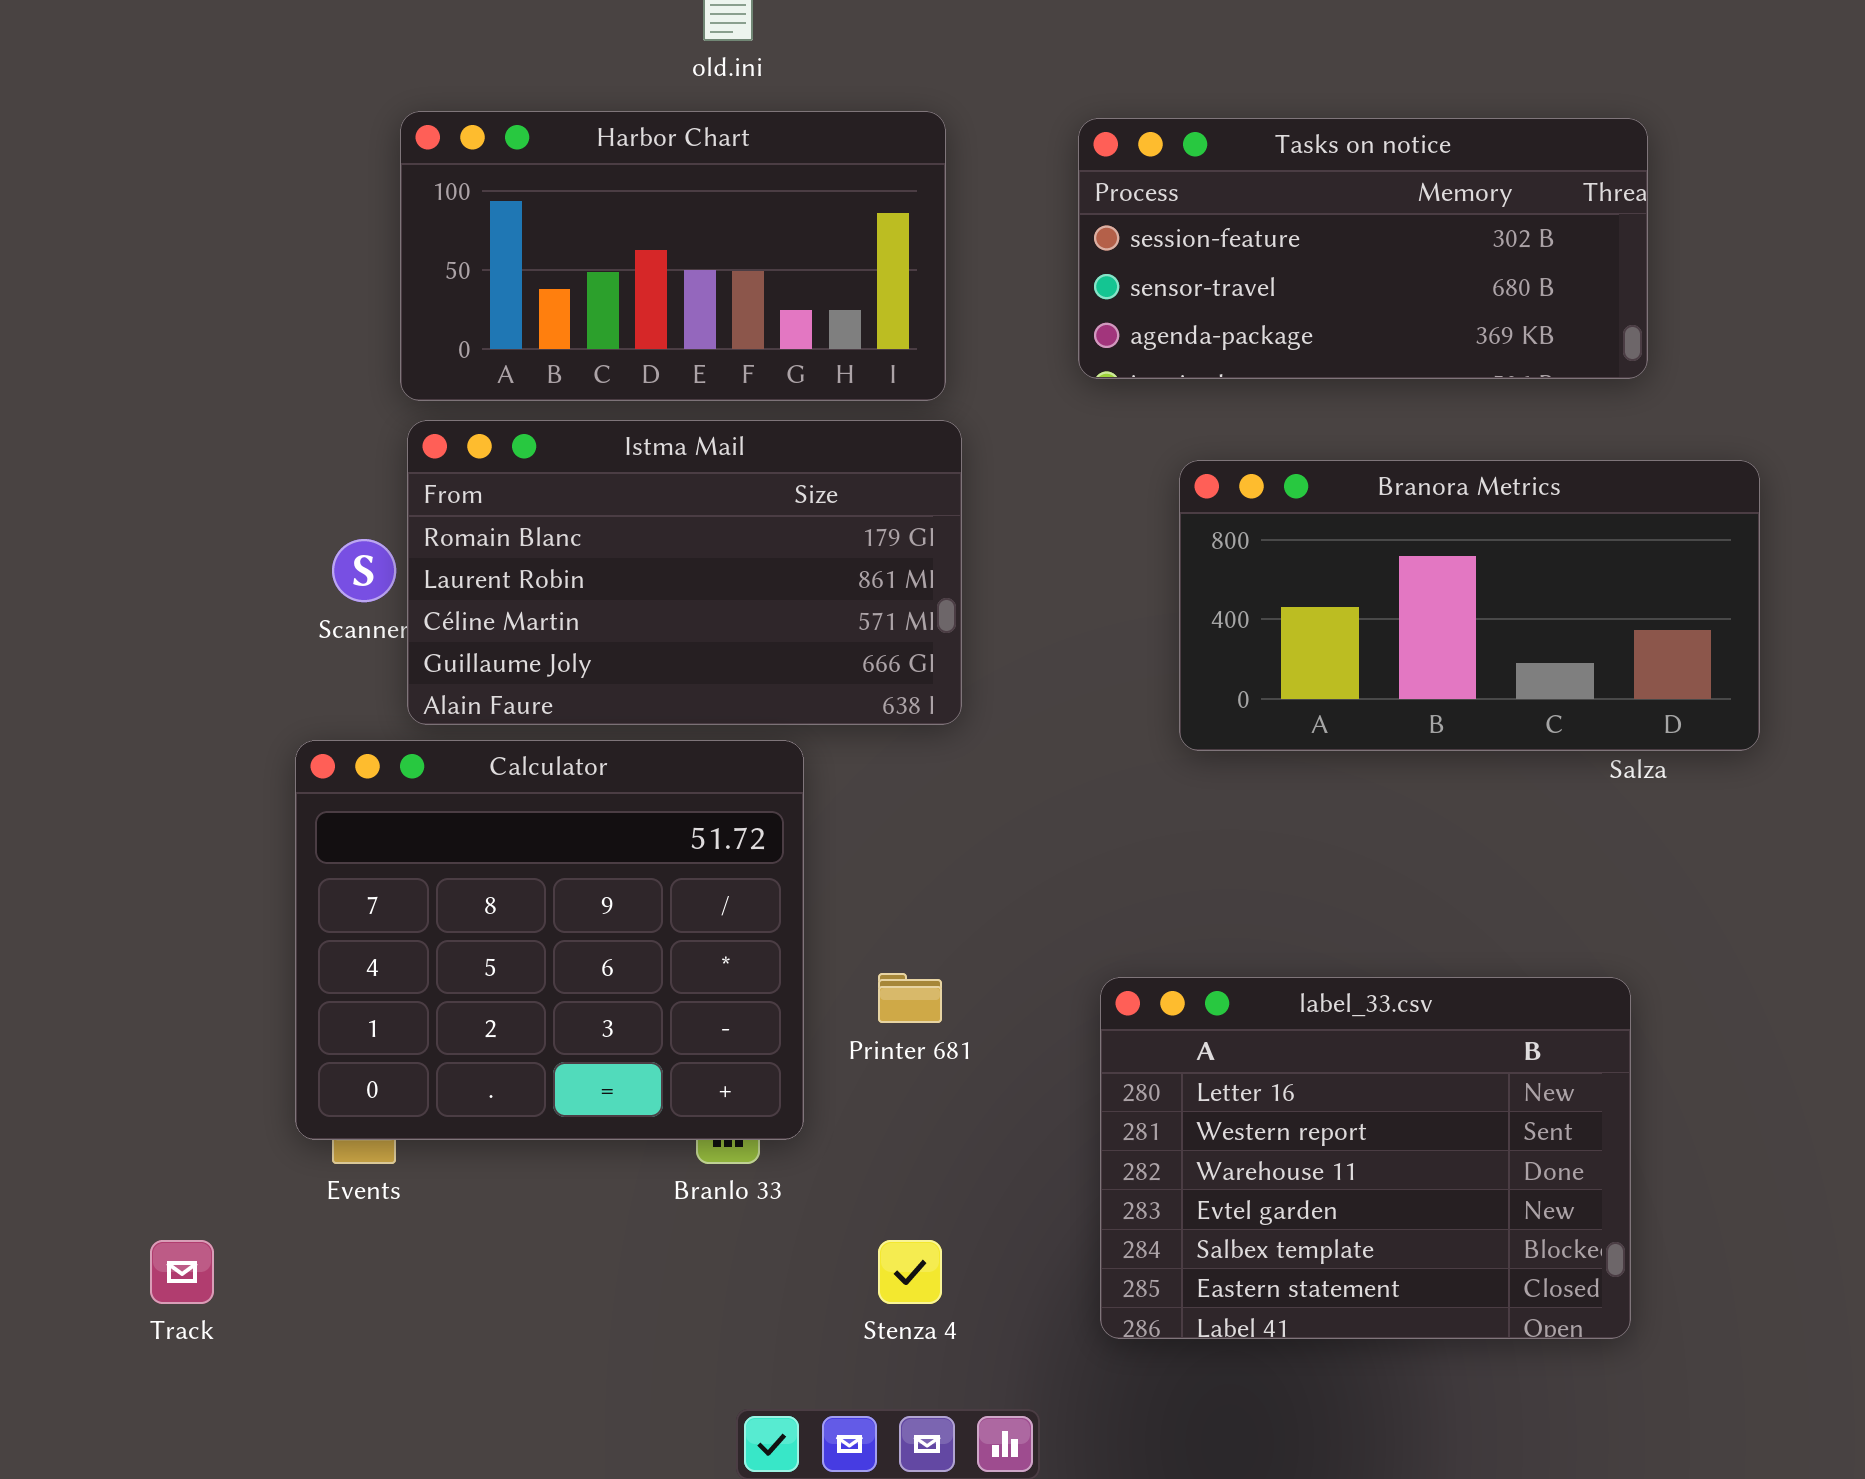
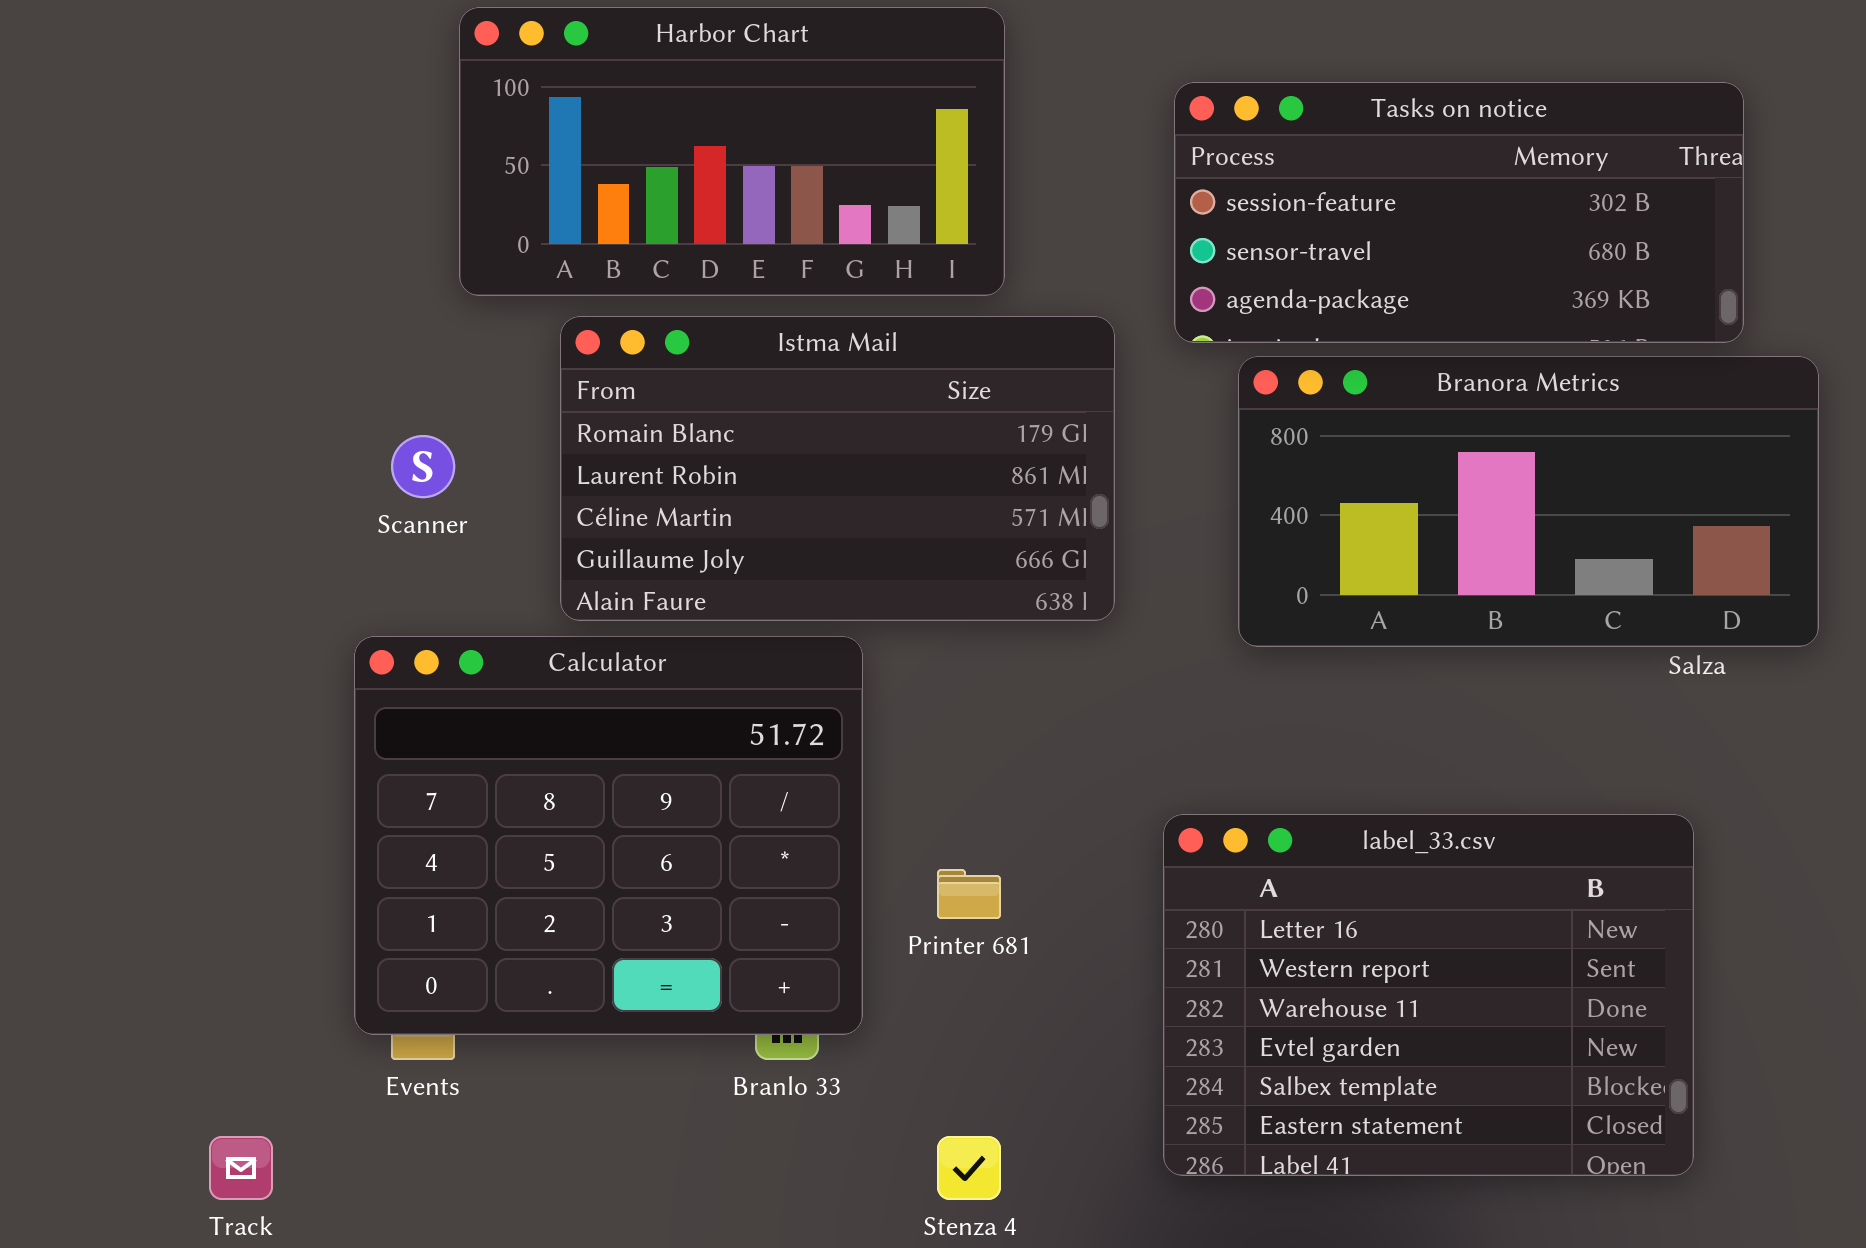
Tasks on notice: [1078,118,1648,379] -> [1174,82,1744,343], moved
Istma Mail: [407,420,962,725] -> [560,316,1115,621], moved
label_33.csv: [1100,977,1631,1339] -> [1163,814,1694,1176], moved

